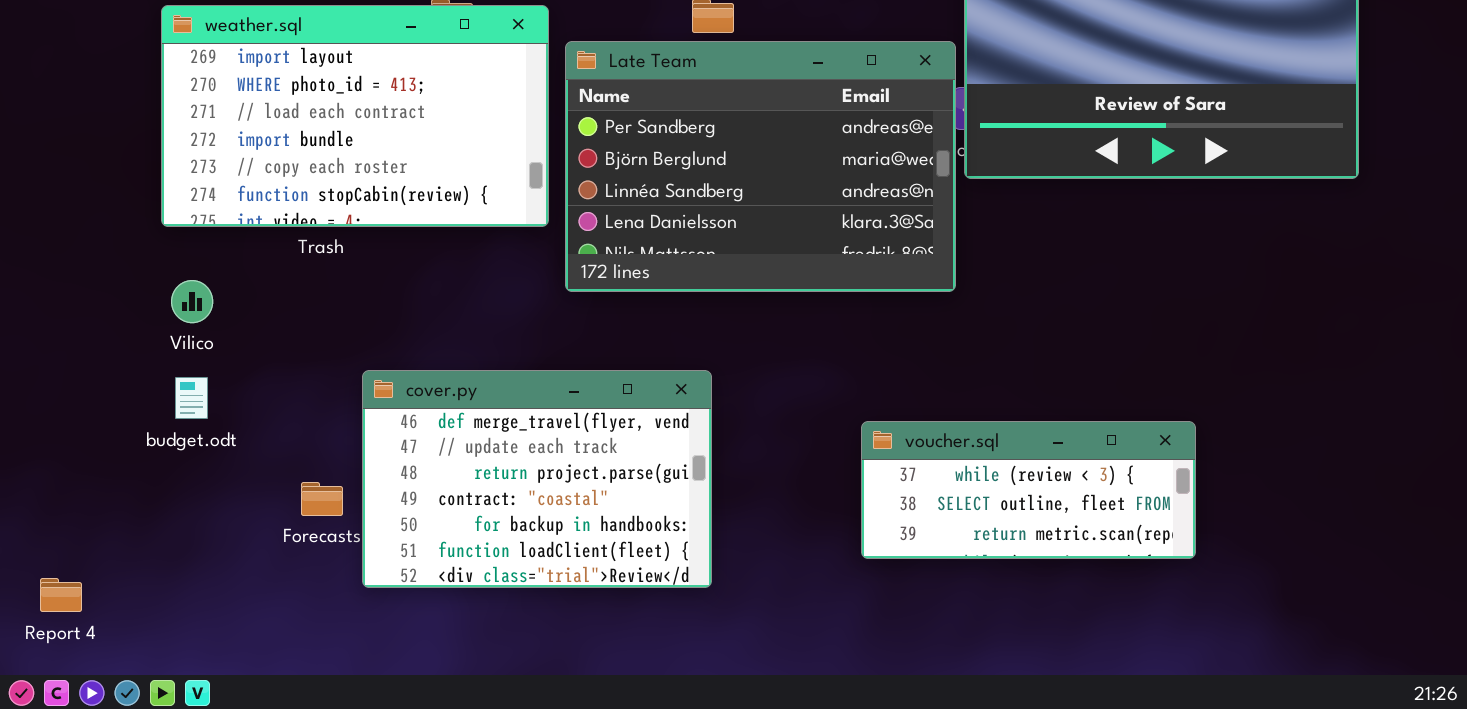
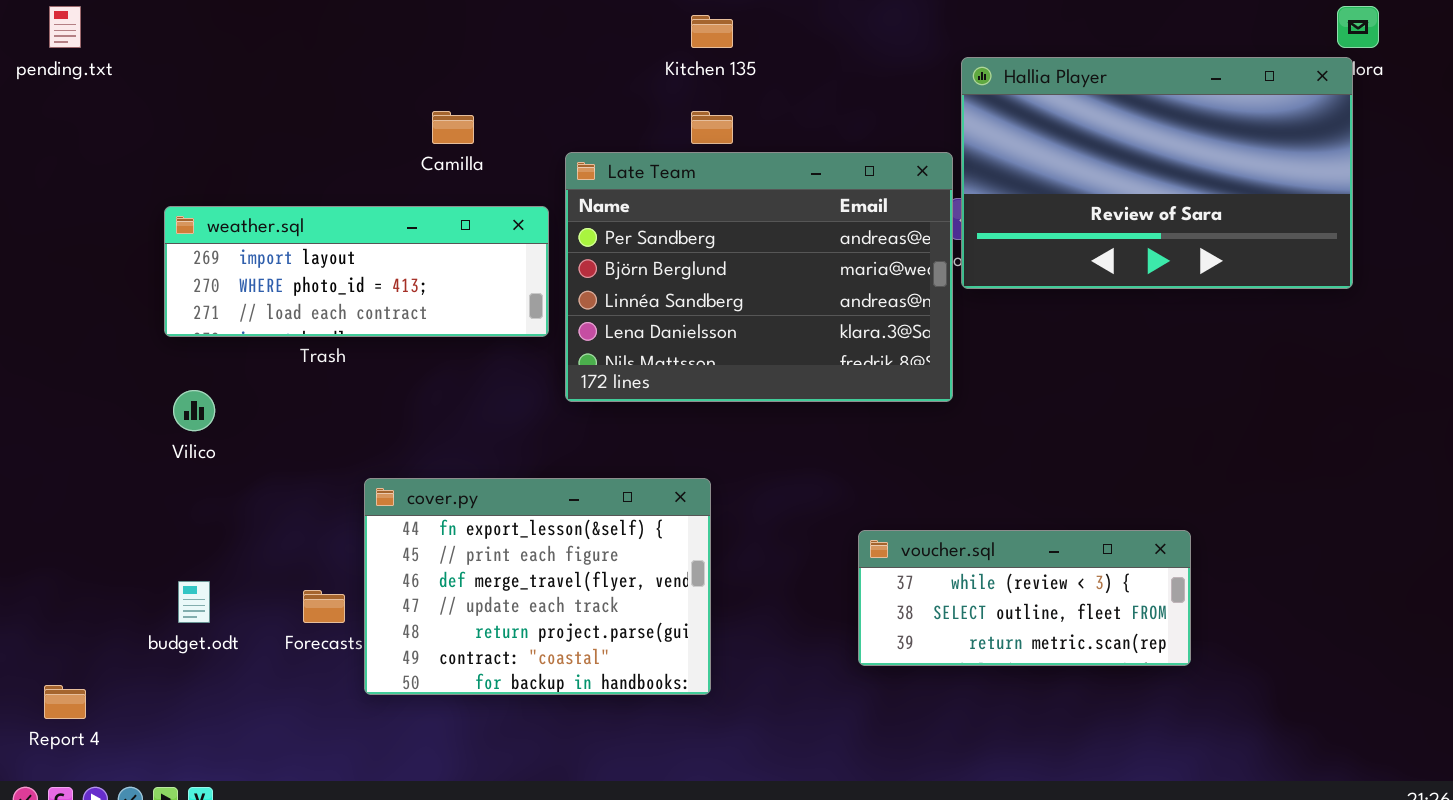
weather.sql: [161,5,549,227] -> [164,206,549,337], resized
cover.py: [362,370,712,588] -> [364,478,711,695], scrolled up 2 rows
budget.odt: [175,377,208,419] -> [178,581,210,623], moved

